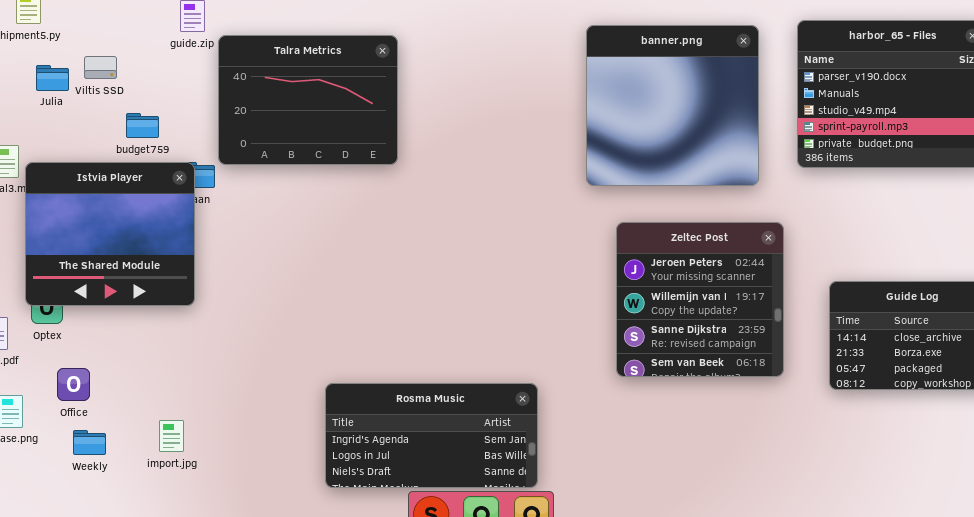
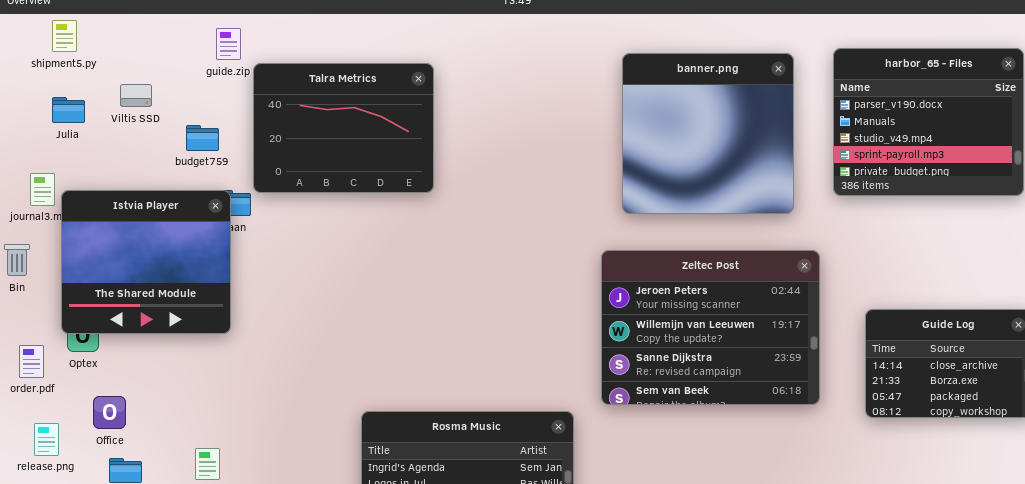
Julia: [36,65,69,91] -> [52,97,85,123], moved
budget759: [126,113,159,138] -> [186,125,219,151], moved
Zeltec Post: [616,222,784,377] -> [601,250,820,405], resized

